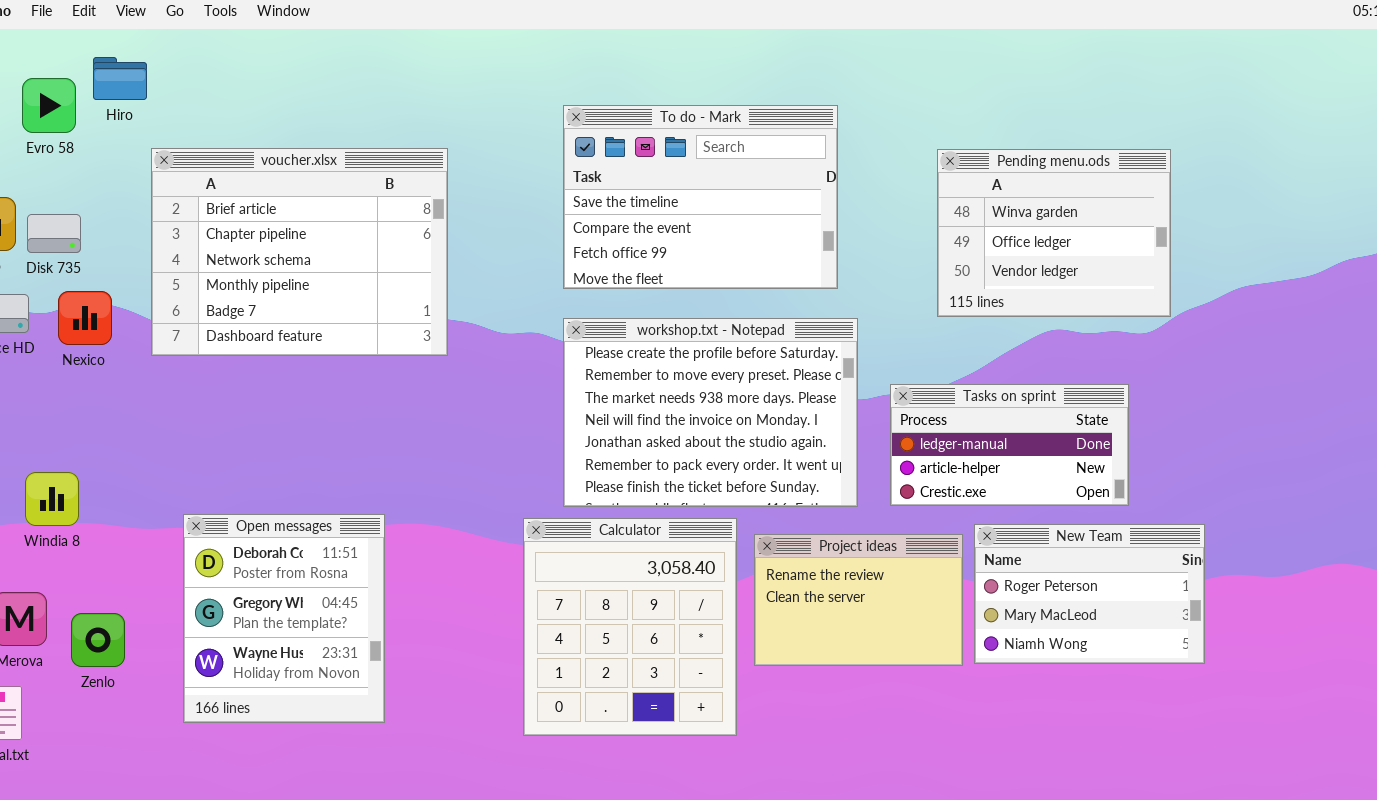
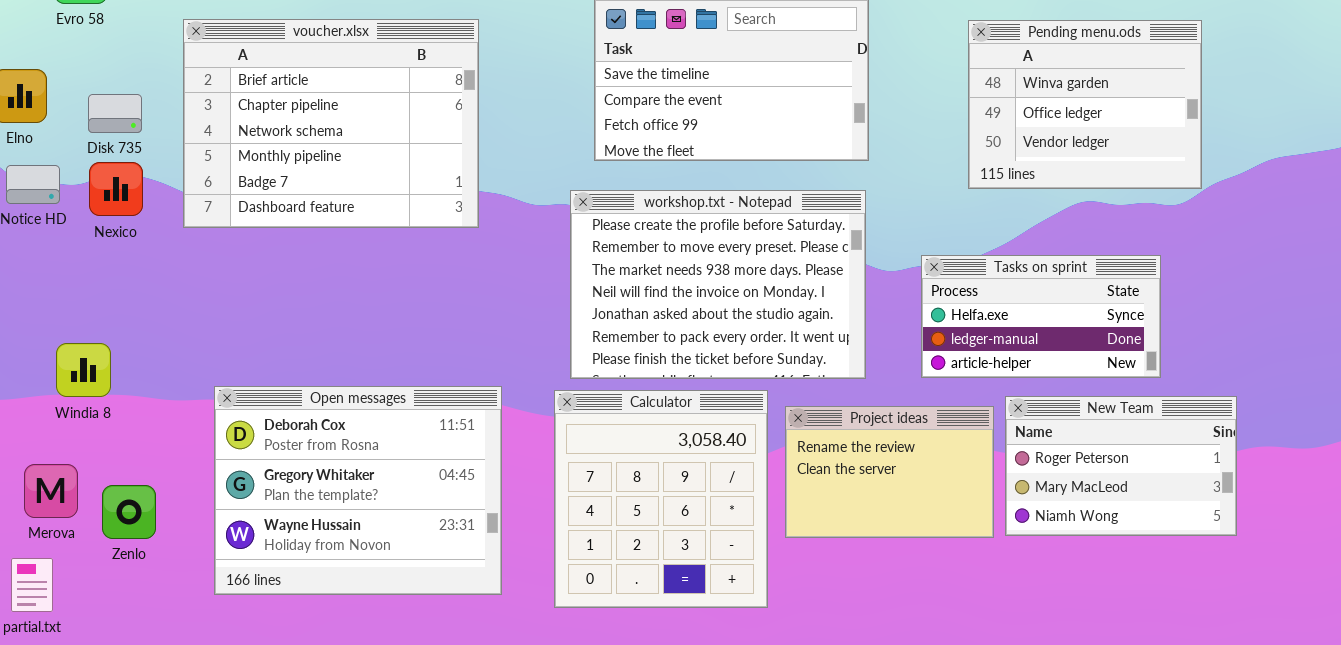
Disk 735: [27,214,81,253] -> [88,94,142,133], moved
workshop.txt - Notepad: [563,318,858,507] -> [570,190,866,379], moved
Tasks on sprint: [890,384,1129,506] -> [921,255,1161,378], scrolled up 1 row
Open messages: [183,514,385,723] -> [214,386,502,595], resized

